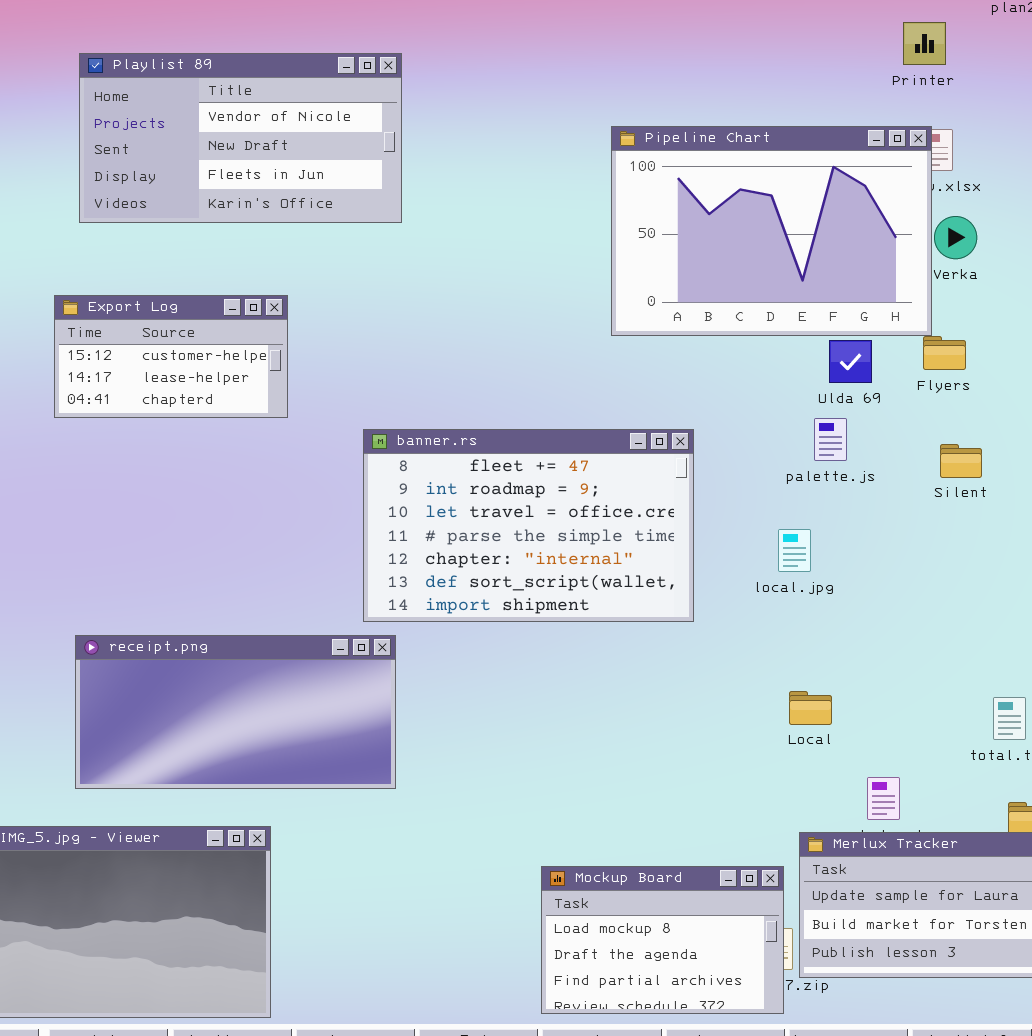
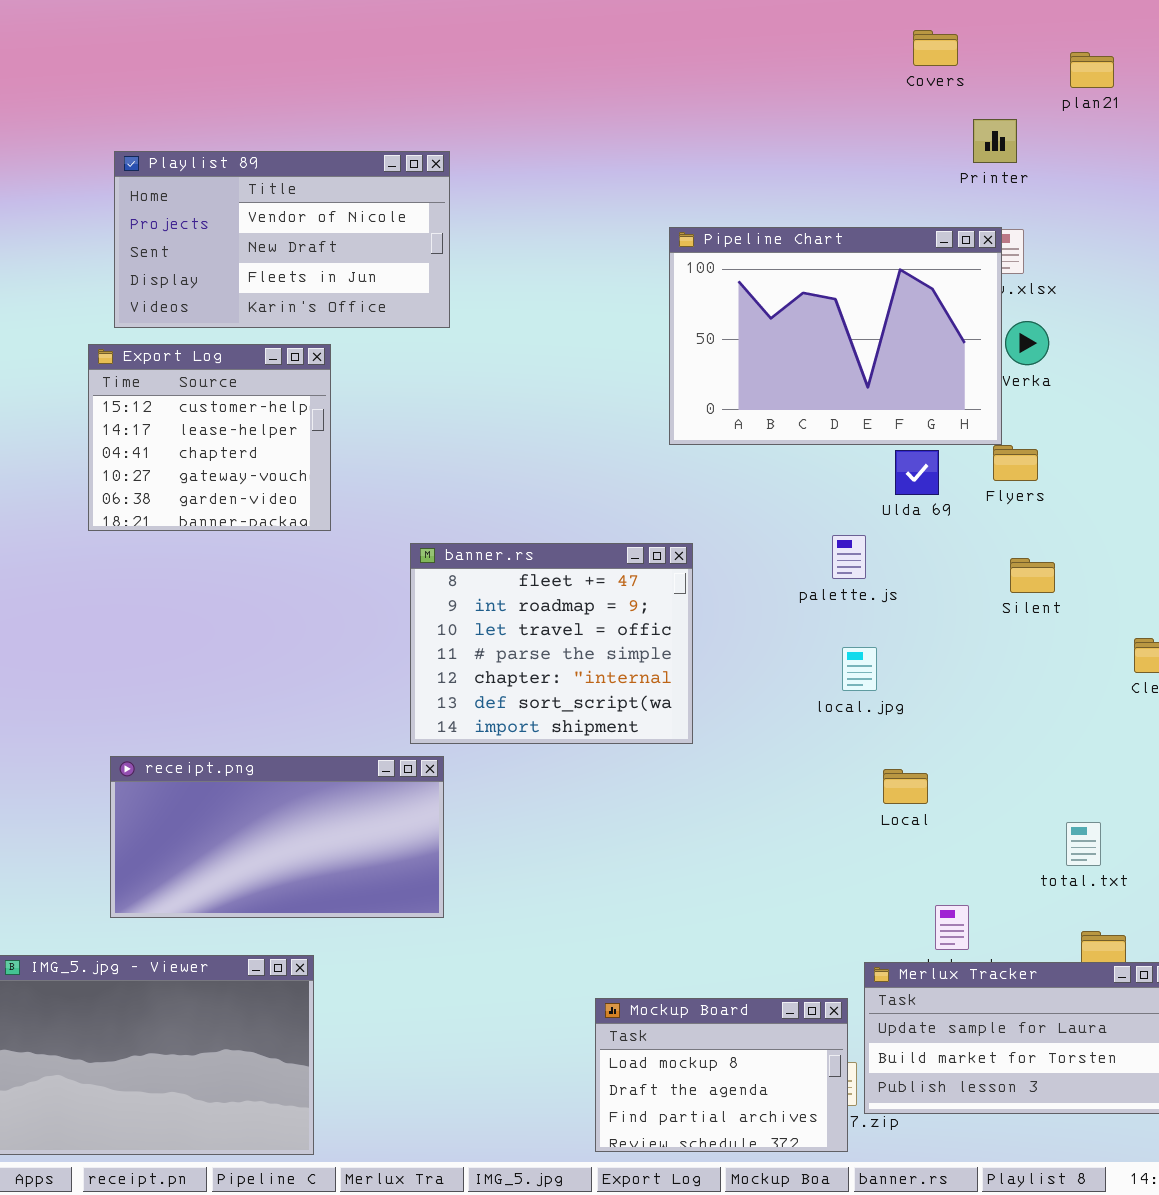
Export Log: [54,295,288,418] -> [88,344,331,531], resized
palette.js: [814,418,847,461] -> [832,535,866,579], moved
banner.rs: [363,429,694,622] -> [410,543,693,744], resized
Local: [789,691,832,725] -> [883,769,928,804], moved

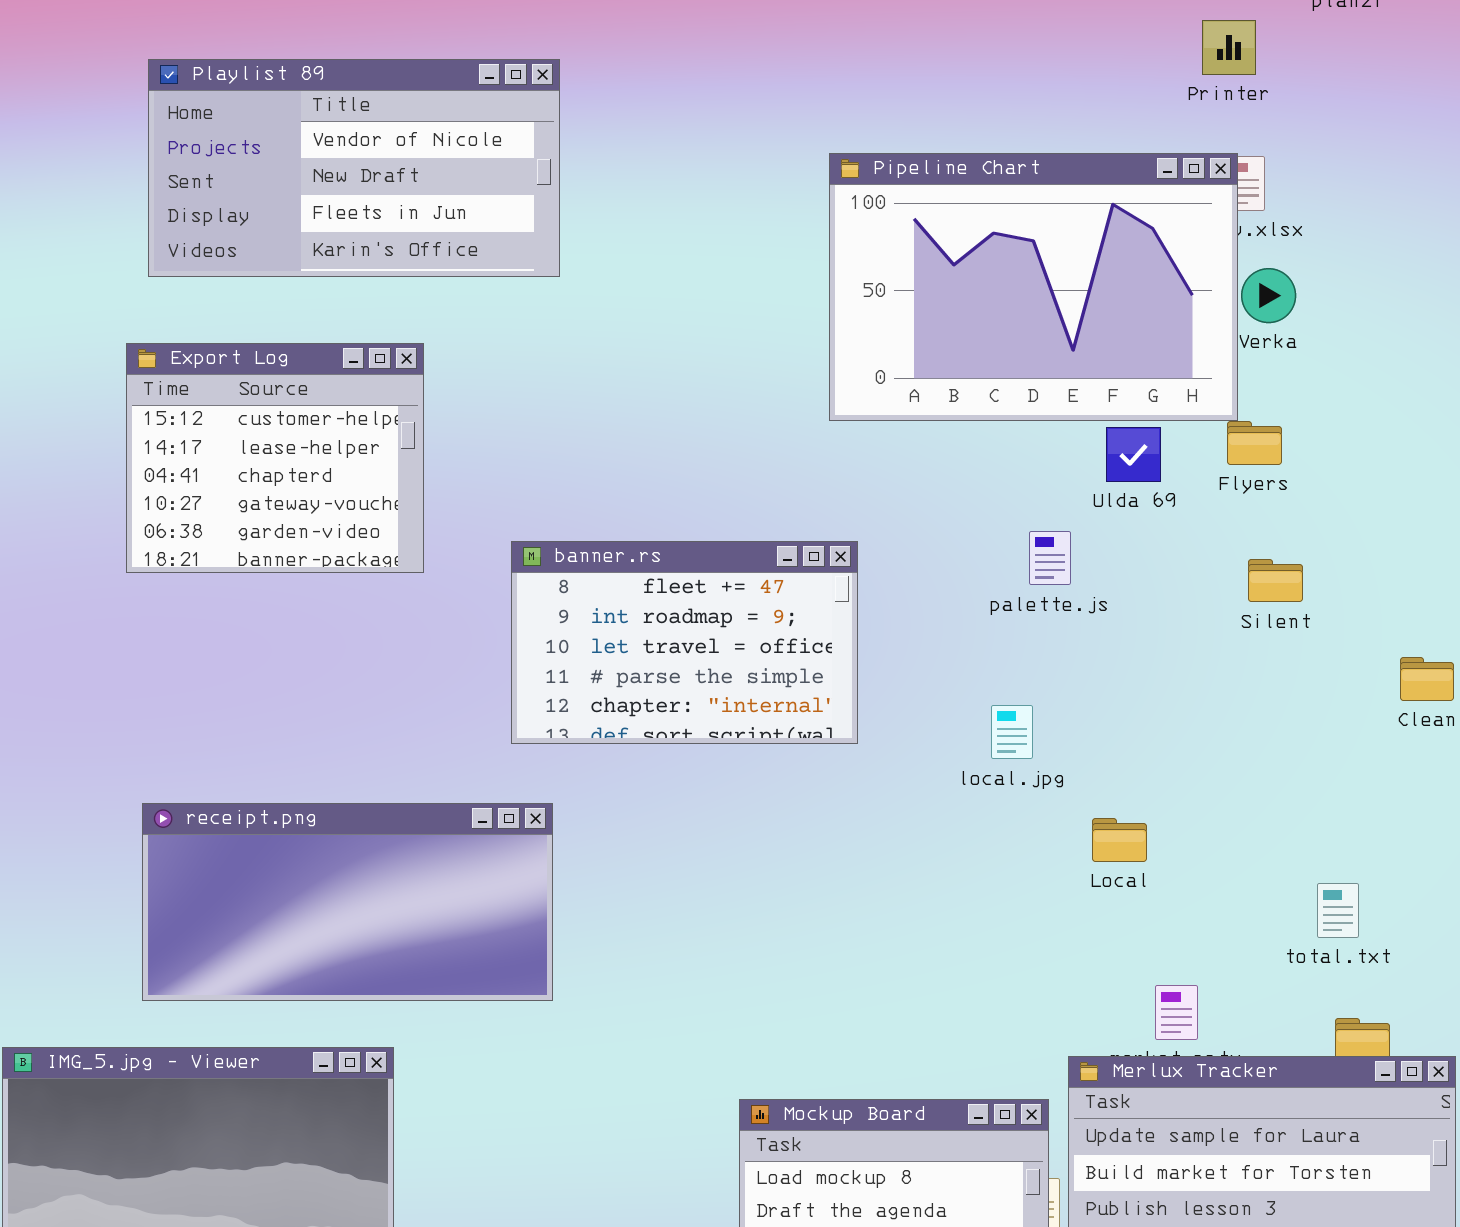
Export Log: [88,344,331,531] -> [126,343,424,573], moved
banner.rs: [410,543,693,744] -> [511,541,858,744], resized
local.jpg: [842,647,877,691] -> [991,705,1033,759], moved

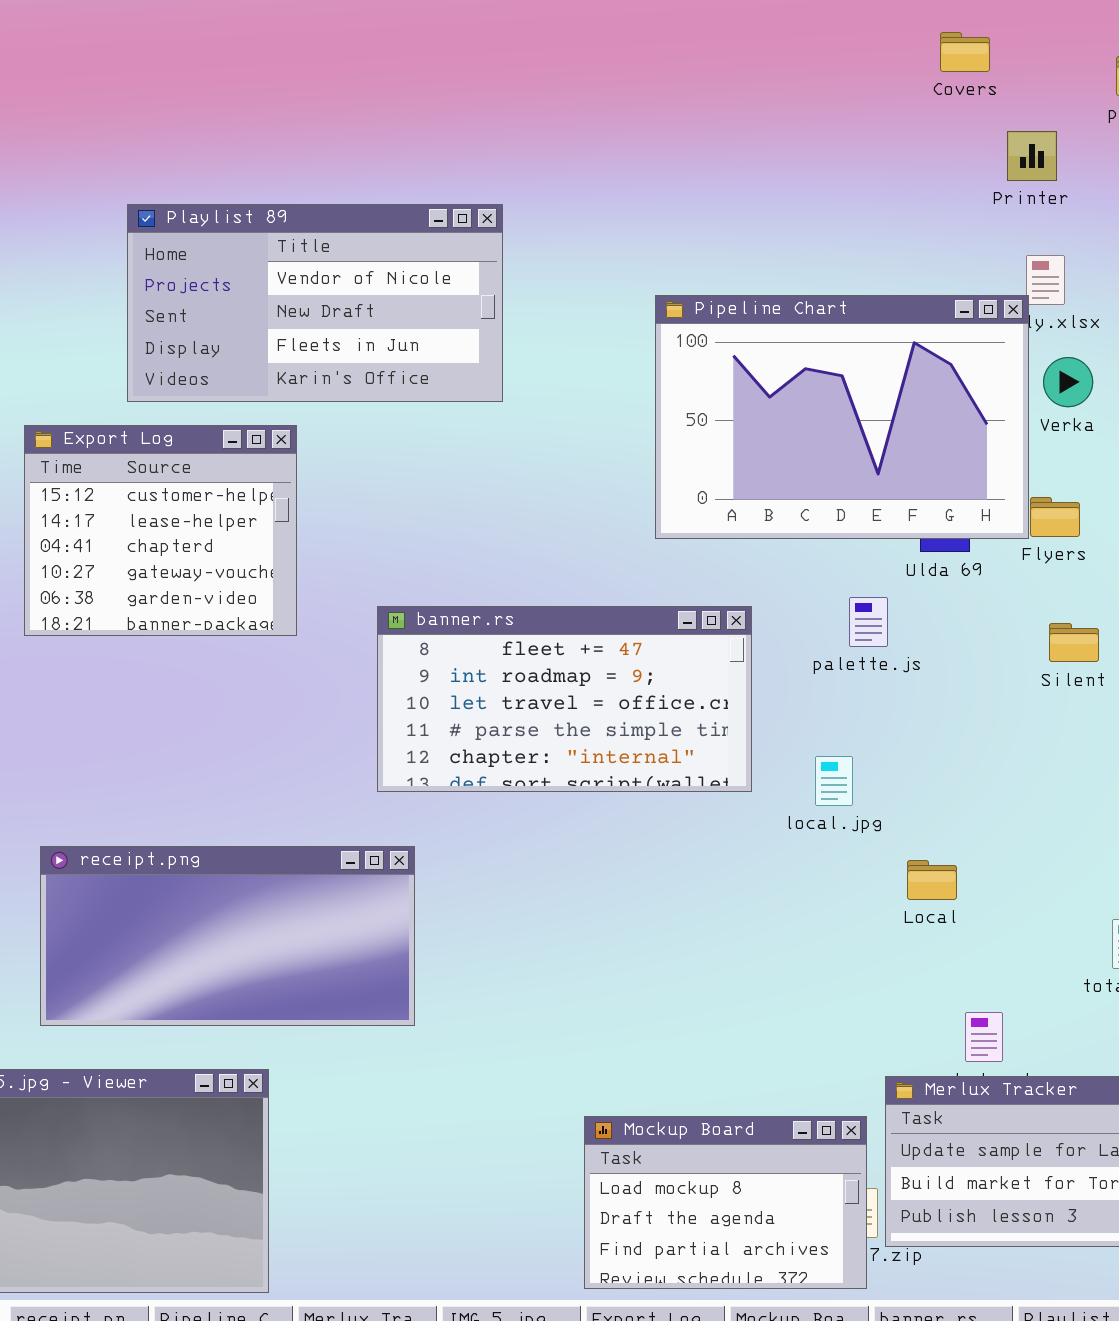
Playlist 89: [148,59,560,277] -> [127,204,503,402], moved
Pipeline Chart: [829,153,1238,421] -> [655,295,1029,539], moved
banner.rs: [511,541,858,744] -> [377,606,752,792], resized

